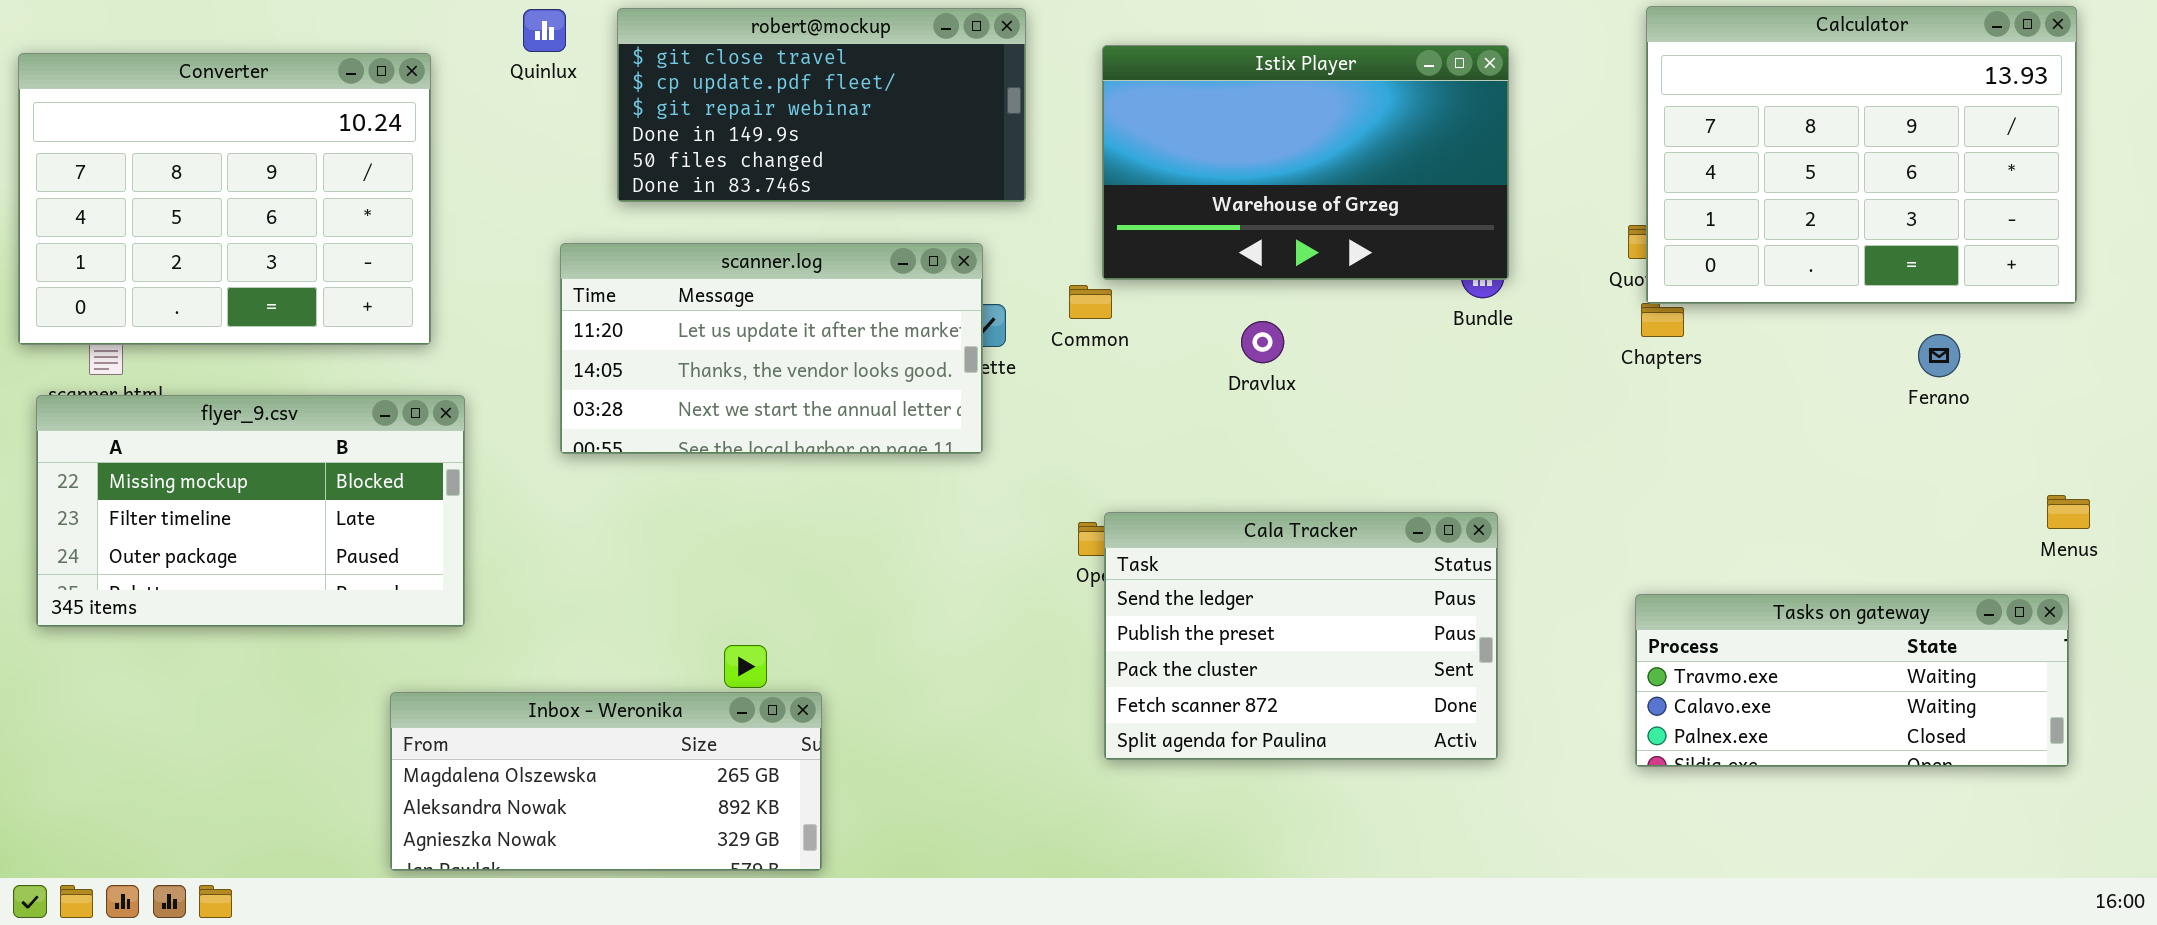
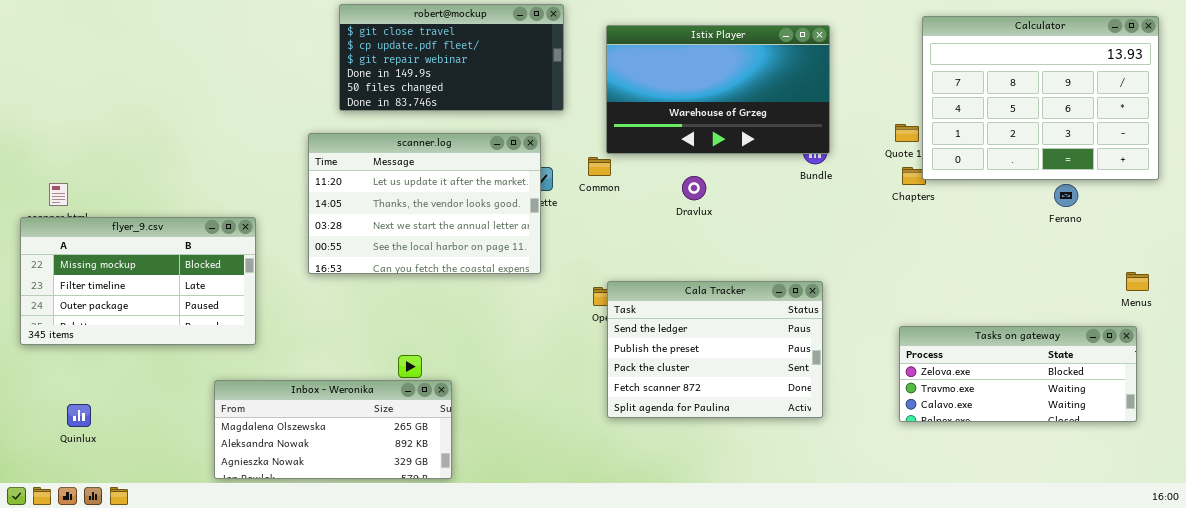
Calculator: [1646,6,2077,304] -> [922,16,1159,180], moved
Quinlux: [523,9,566,52] -> [67,404,91,427], moved
Converter: [18,53,431,345] -> none, closed
scanner.log: [560,243,983,454] -> [308,133,541,274], resized
Tasks on gateway: [1635,594,2069,767] -> [899,326,1137,422], scrolled up 1 row

